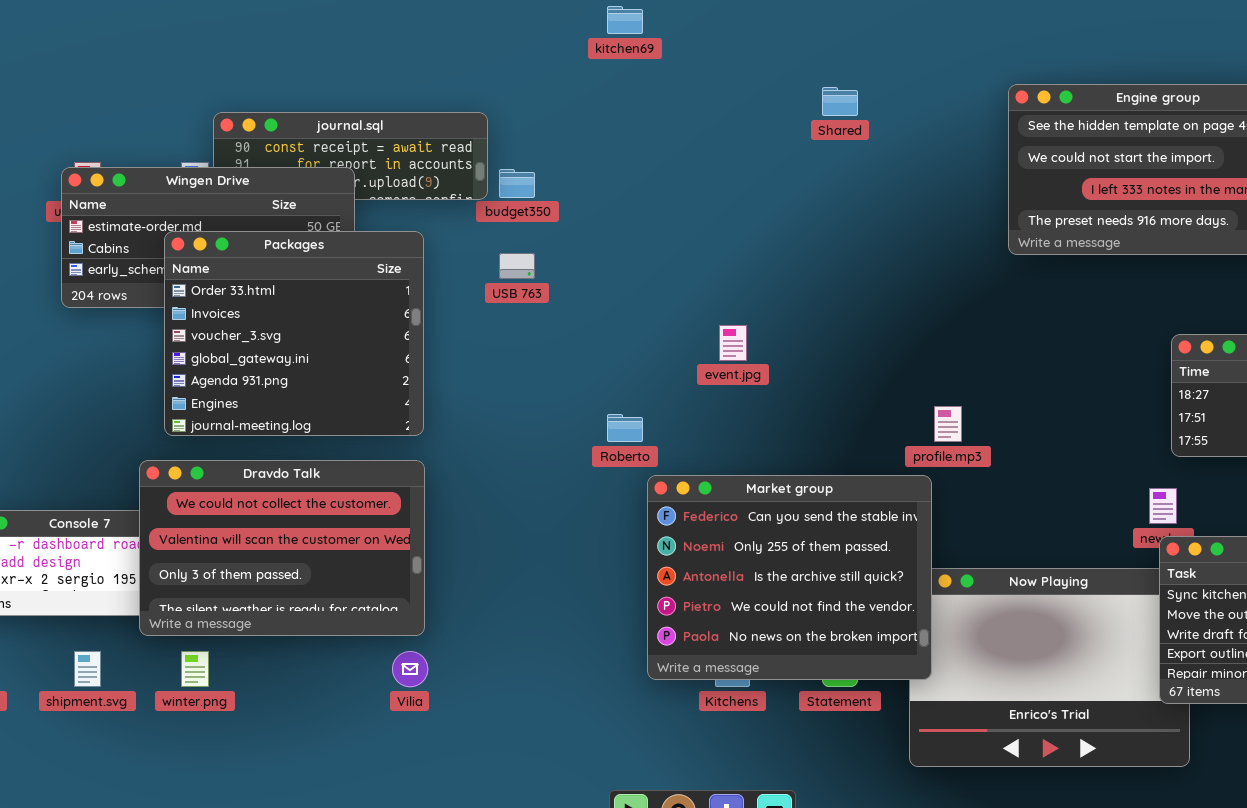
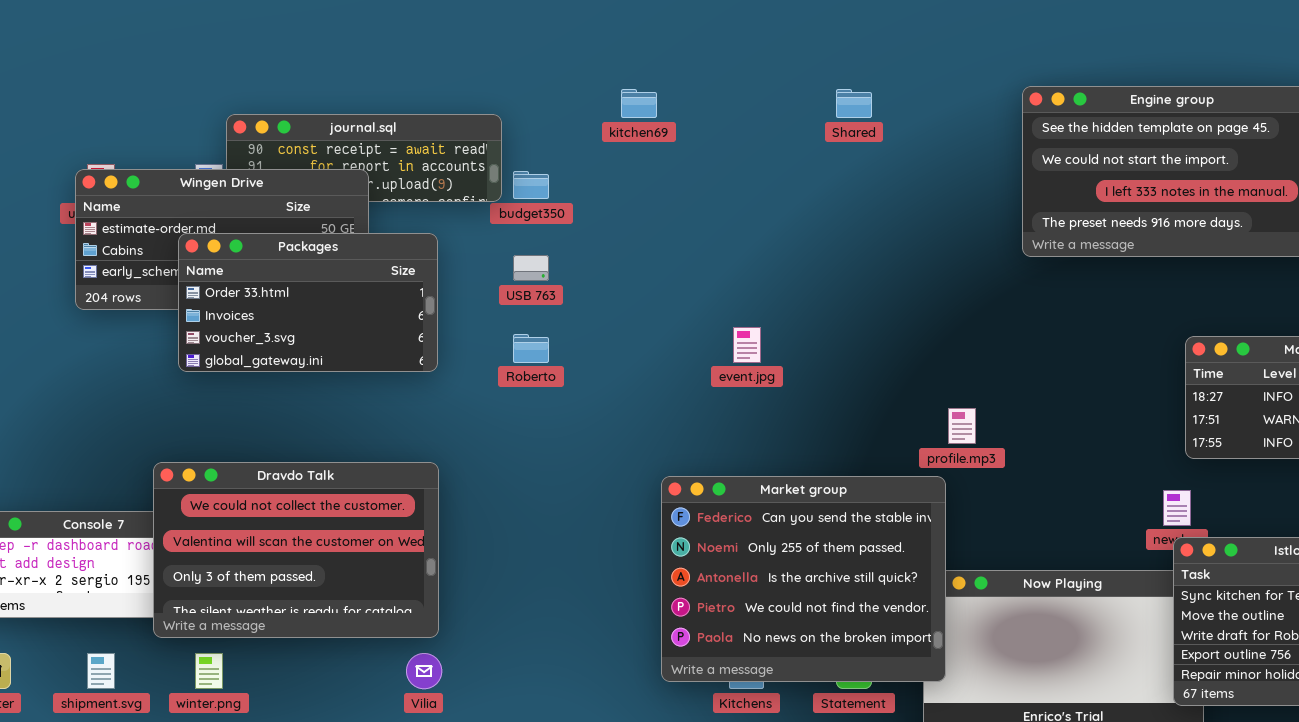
kitchen69: [607,6,643,34] -> [621,89,657,118], moved
Packages: [164,231,424,436] -> [178,233,438,372], resized
Roberto: [607,414,643,442] -> [513,334,549,363], moved

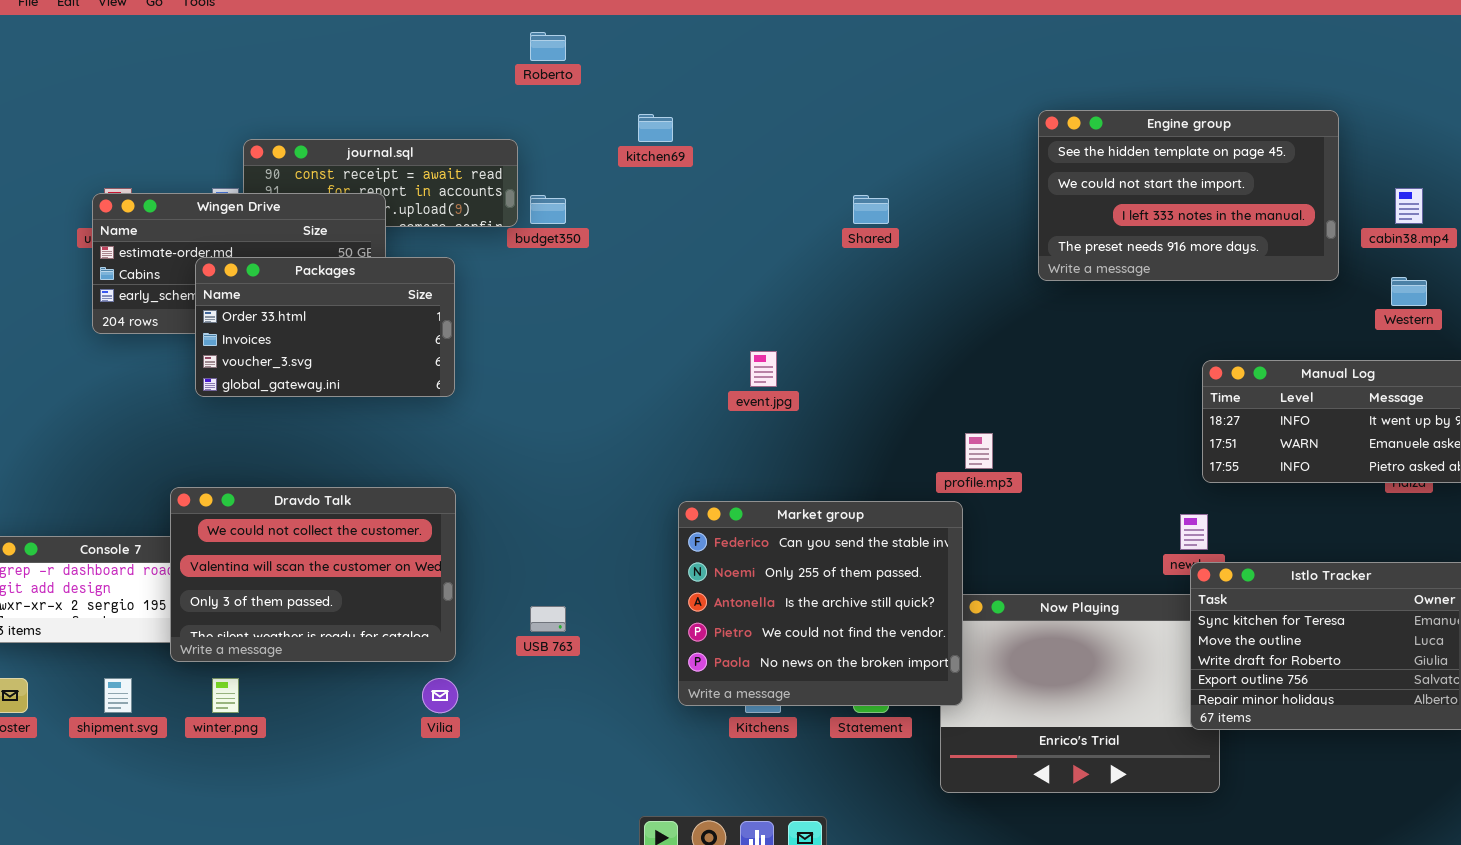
Shared: [836,89,872,118] -> [853,195,889,224], moved
USB 763: [513,255,549,281] -> [530,606,566,632], moved
Roberto: [513,334,549,363] -> [530,32,566,61], moved

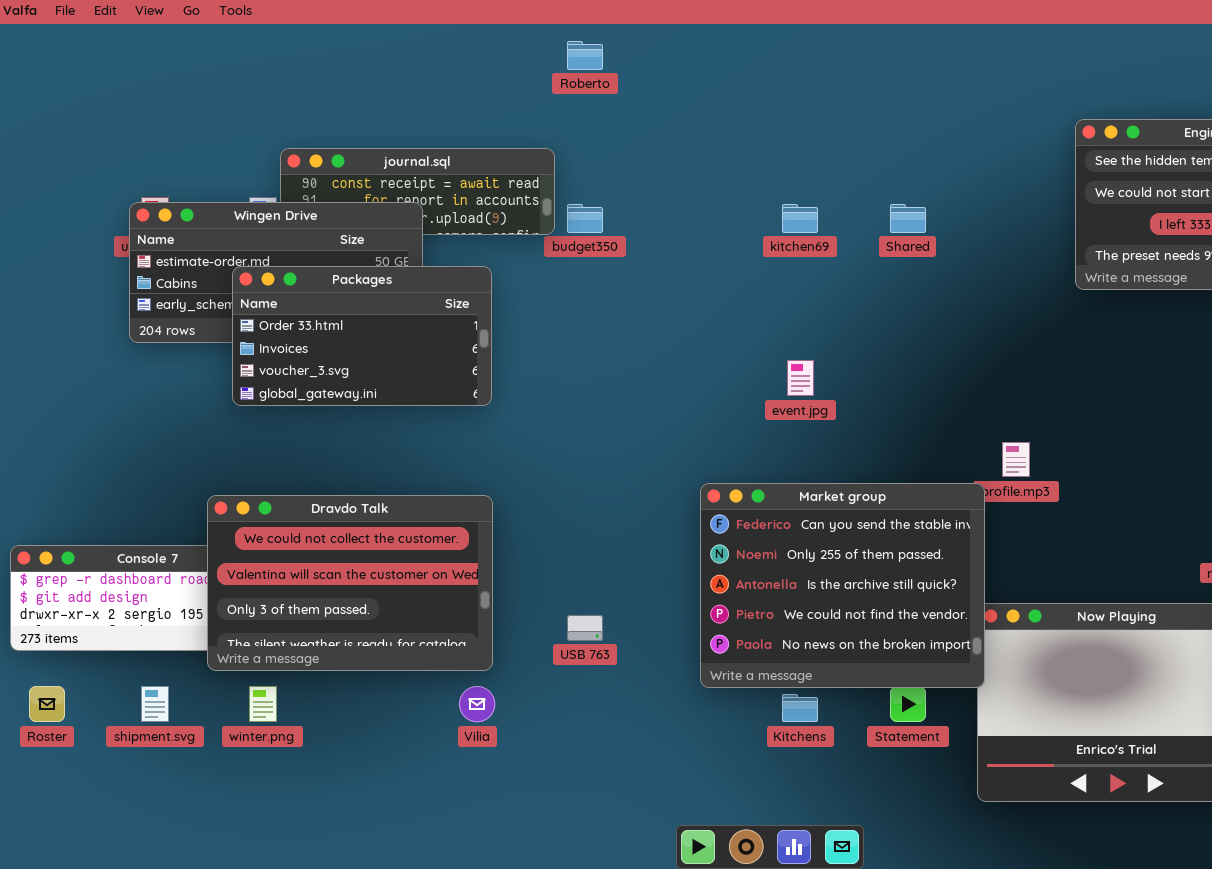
kitchen69: [638,114,673,142] -> [782,204,818,233], moved
Market group: [678,501,963,706] -> [700,483,985,688], moved

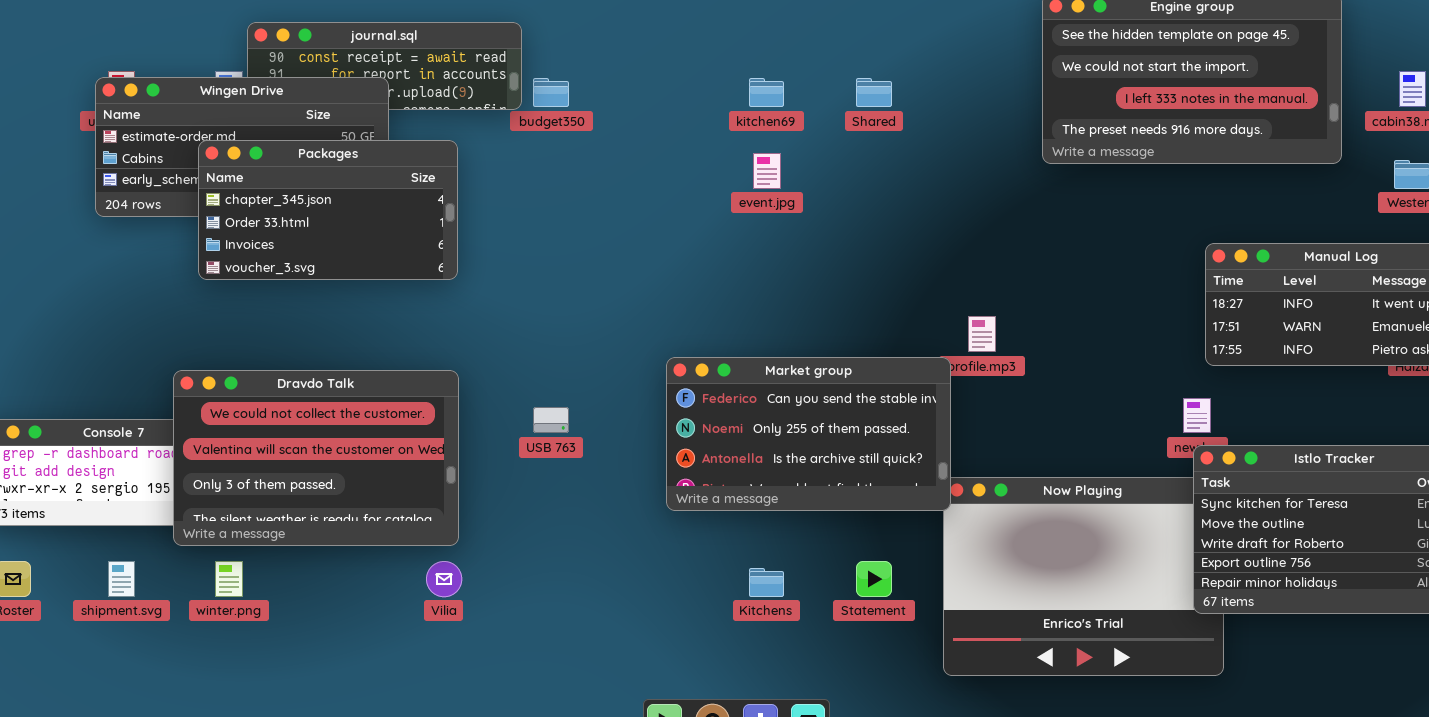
Packages: [232,266,492,406] -> [198,140,458,280], scrolled up 1 row
event.jpg: [787,360,814,396] -> [753,153,781,189], moved
Market group: [700,483,985,688] -> [666,357,951,511], resized
USB 763: [567,615,603,641] -> [533,407,569,433], moved

